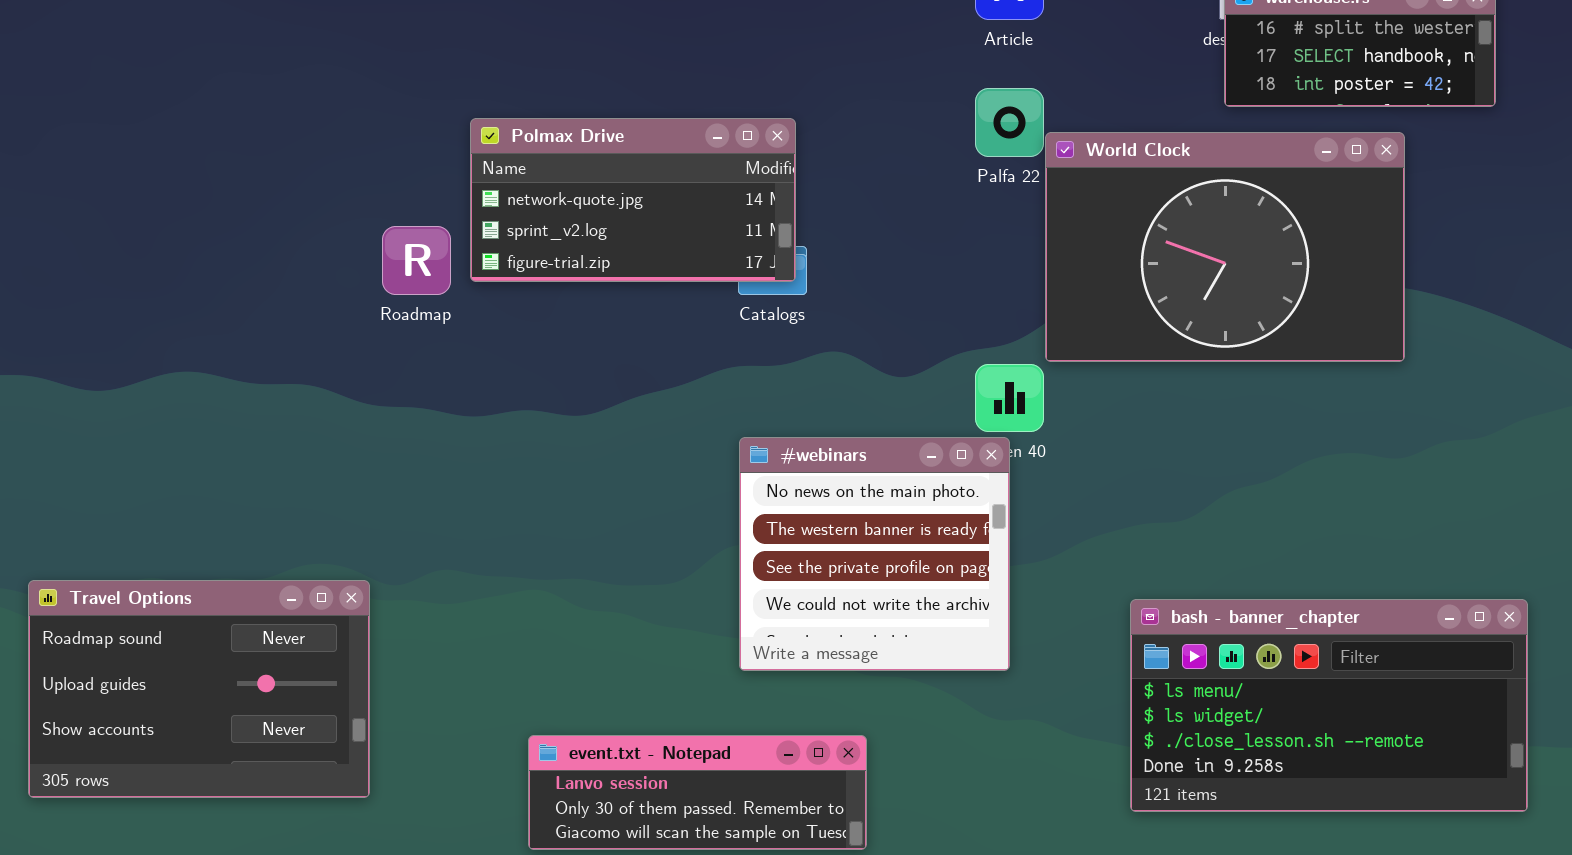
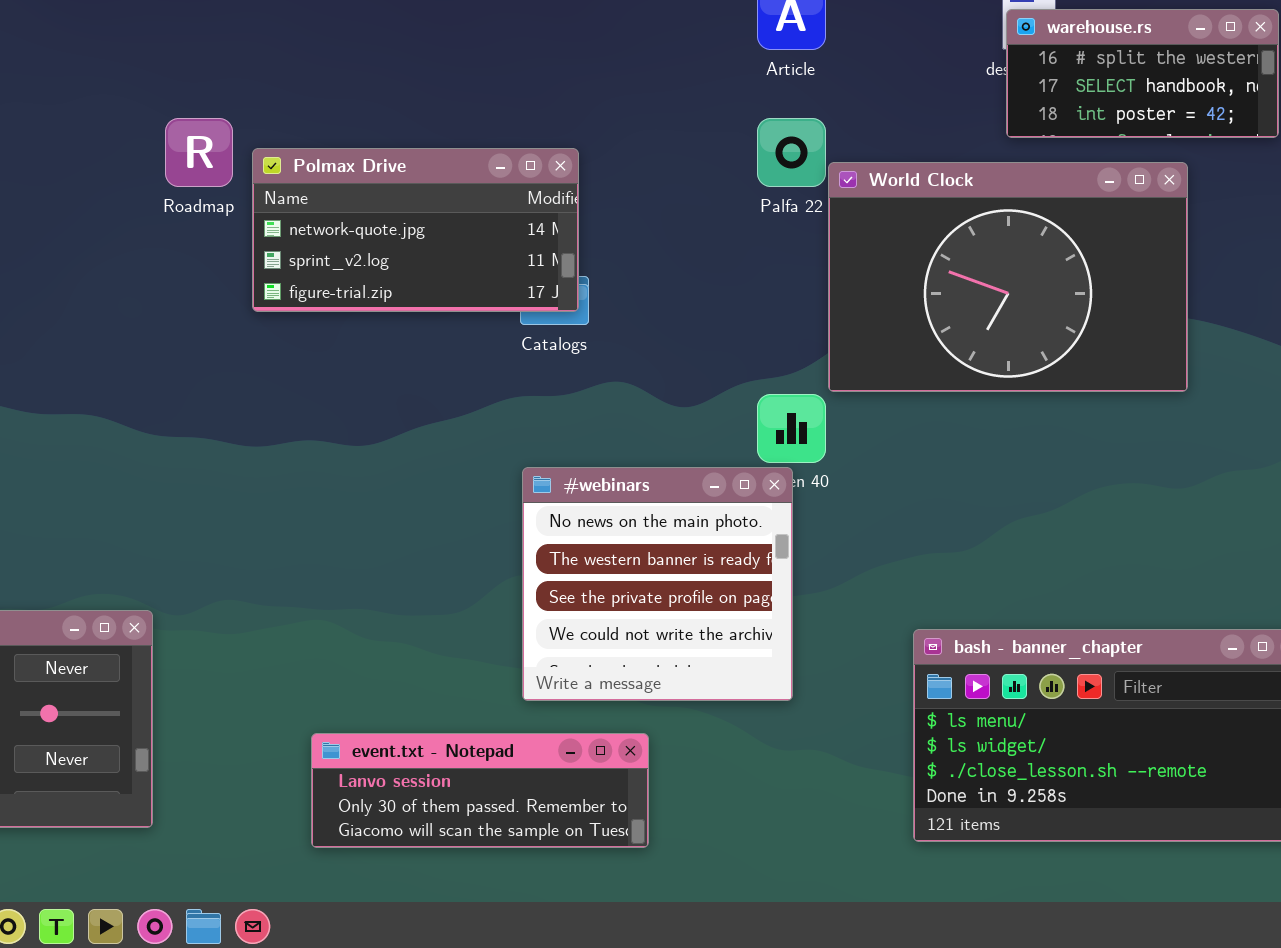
Roadmap: [382,226,451,295] -> [165,118,233,187], moved
event.txt - Notepad: [528,735,867,850] -> [311,733,649,848], moved

